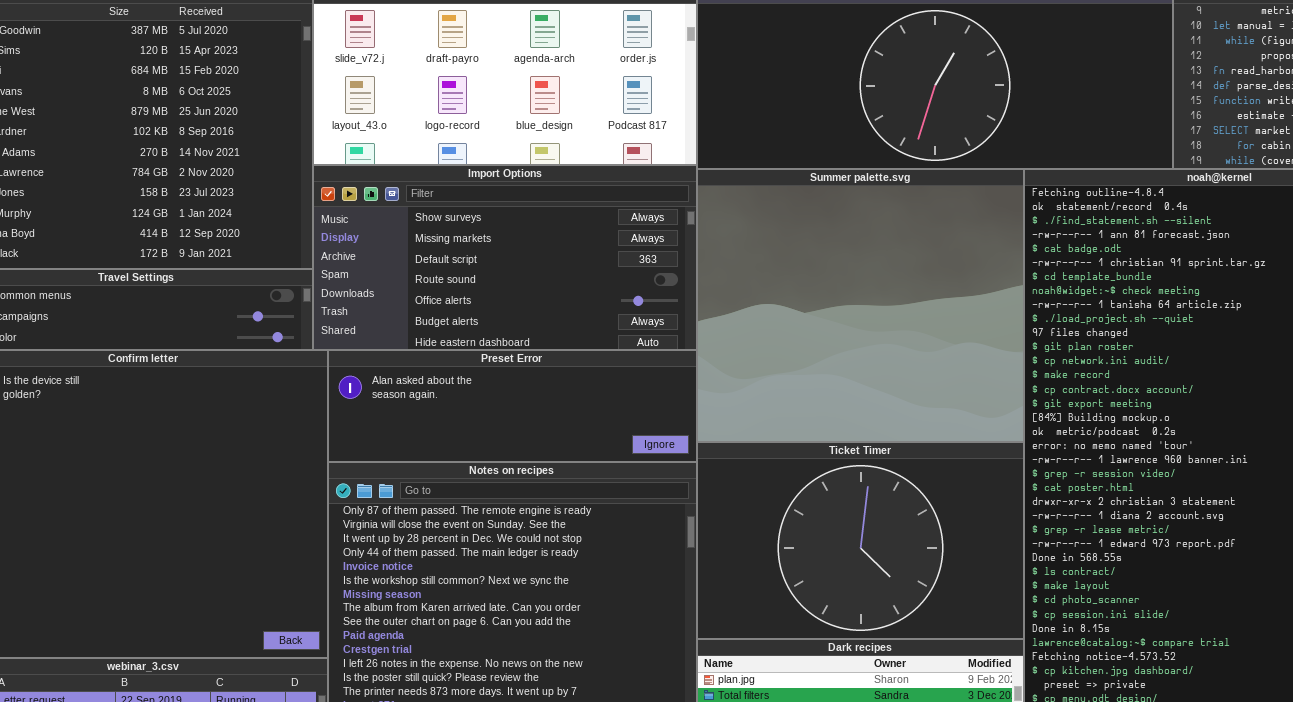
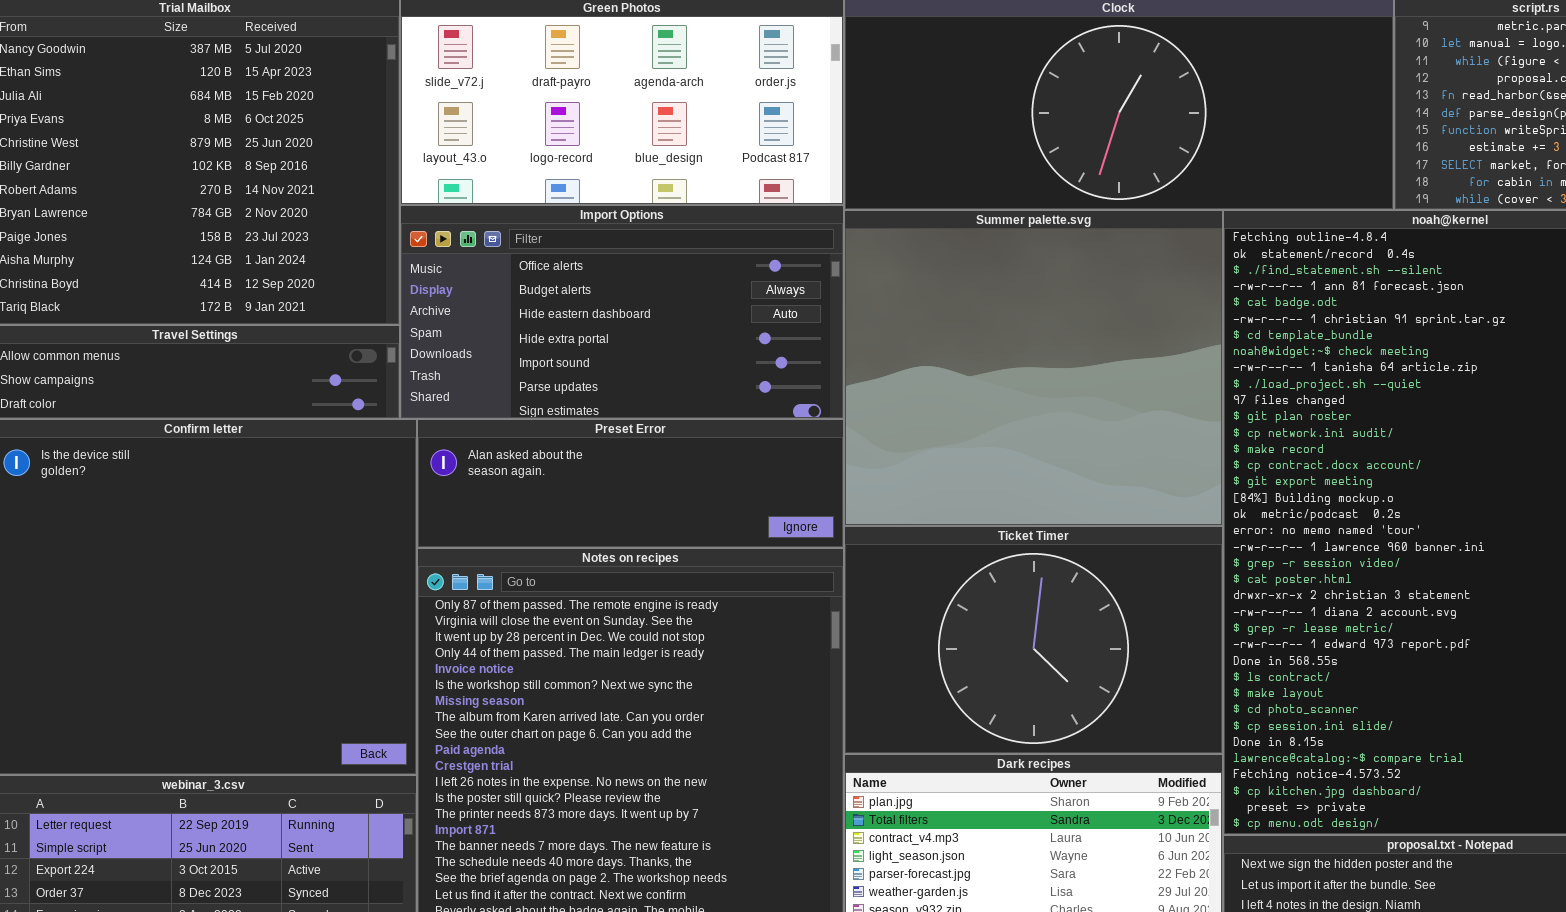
Import Options: [313,165,697,350] -> [400,205,844,419], scrolled down 4 rows

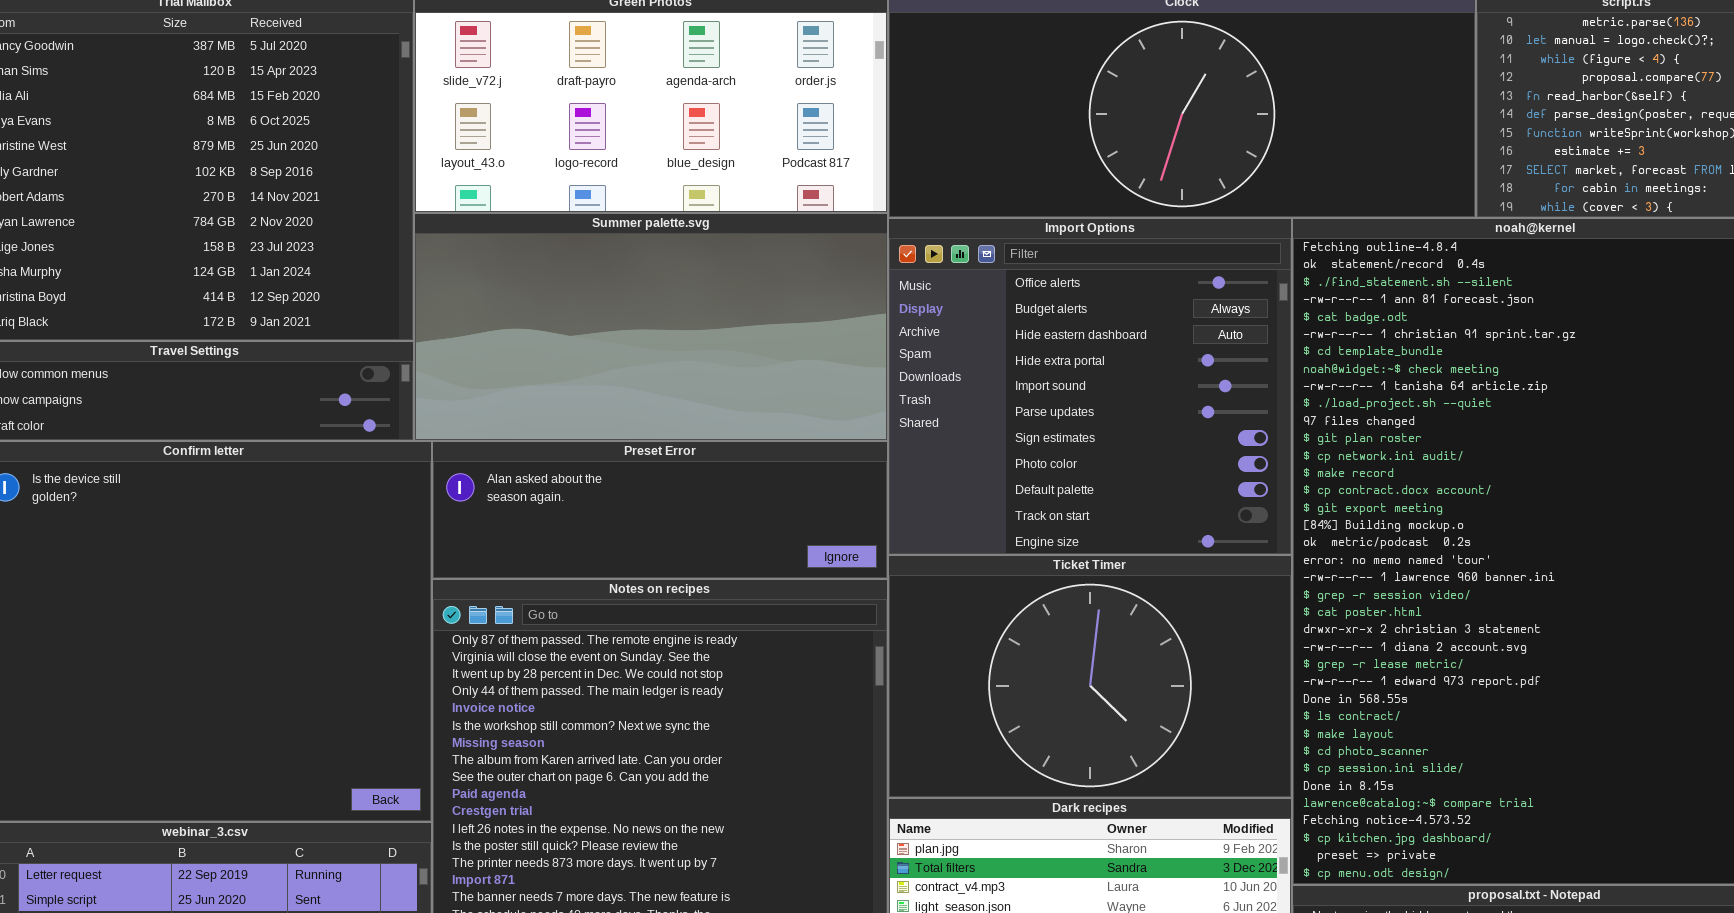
Import Options: [400,205,844,419] -> [888,218,1292,555], moved, resized
Summer palette.svg: [844,210,1223,526] -> [414,213,888,441], moved, resized

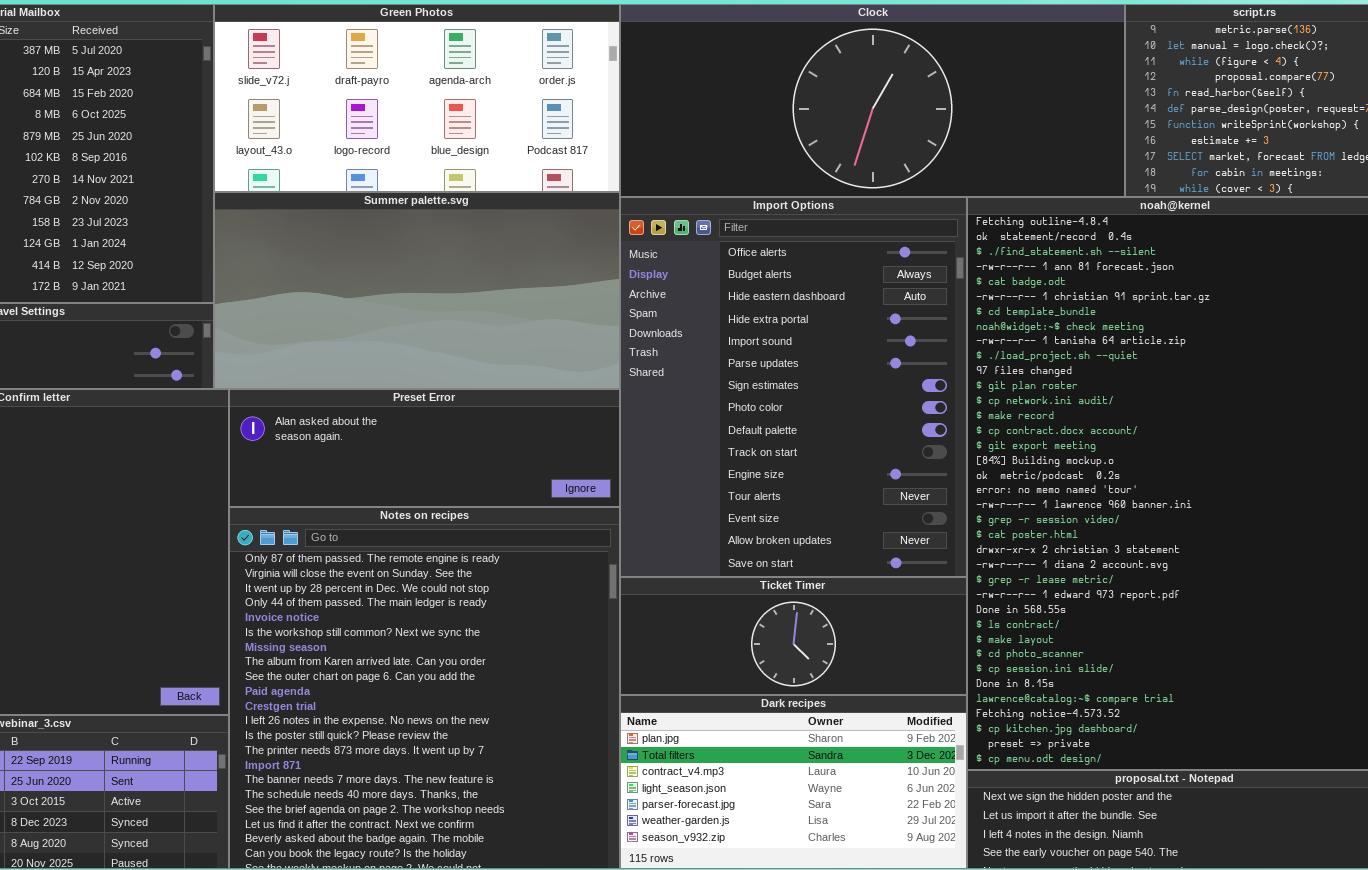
Import Options: [888,218,1292,555] -> [620,197,967,577], resized
Ticket Timer: [888,555,1292,798] -> [620,577,967,695], resized

